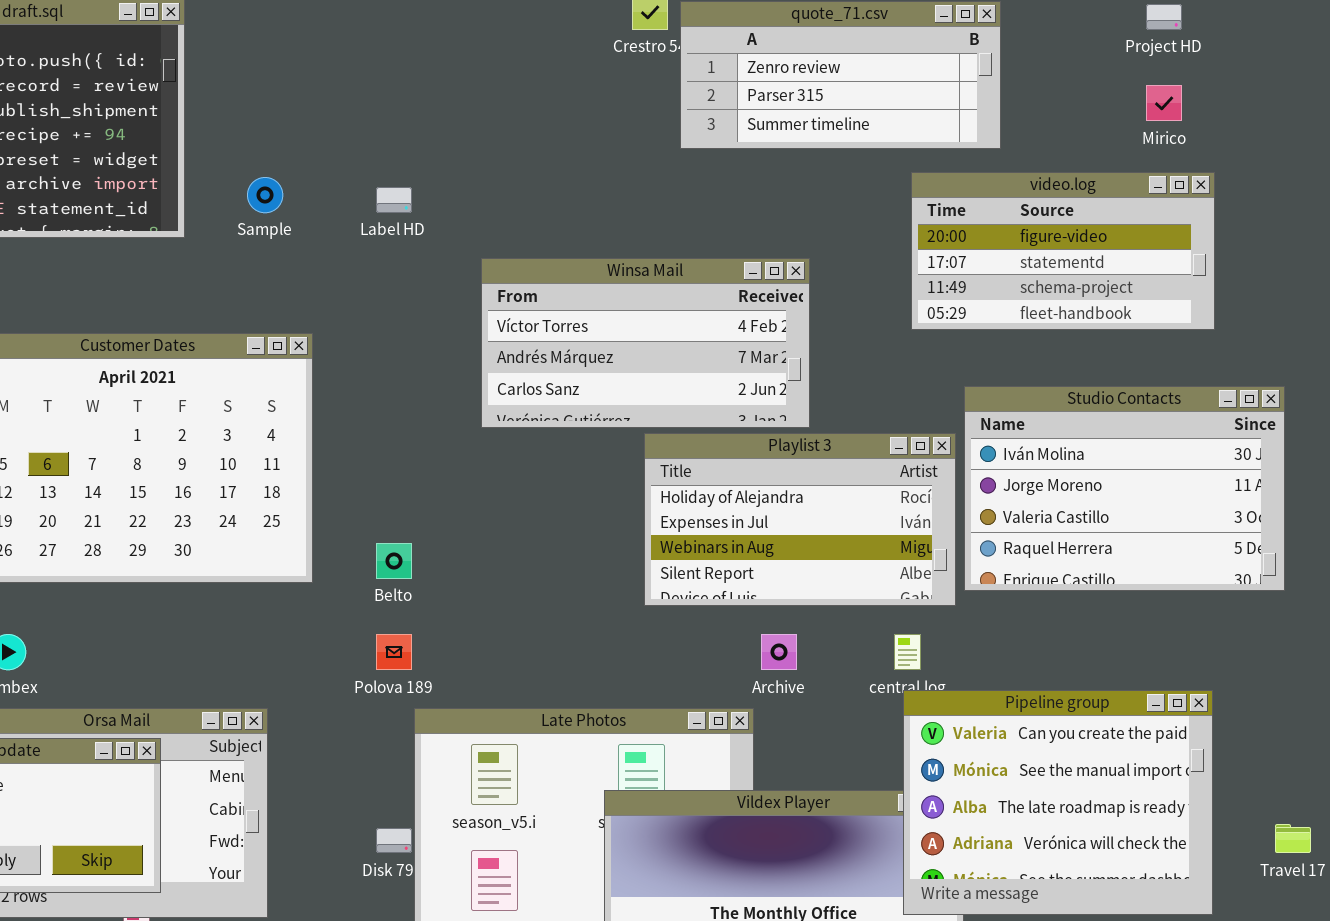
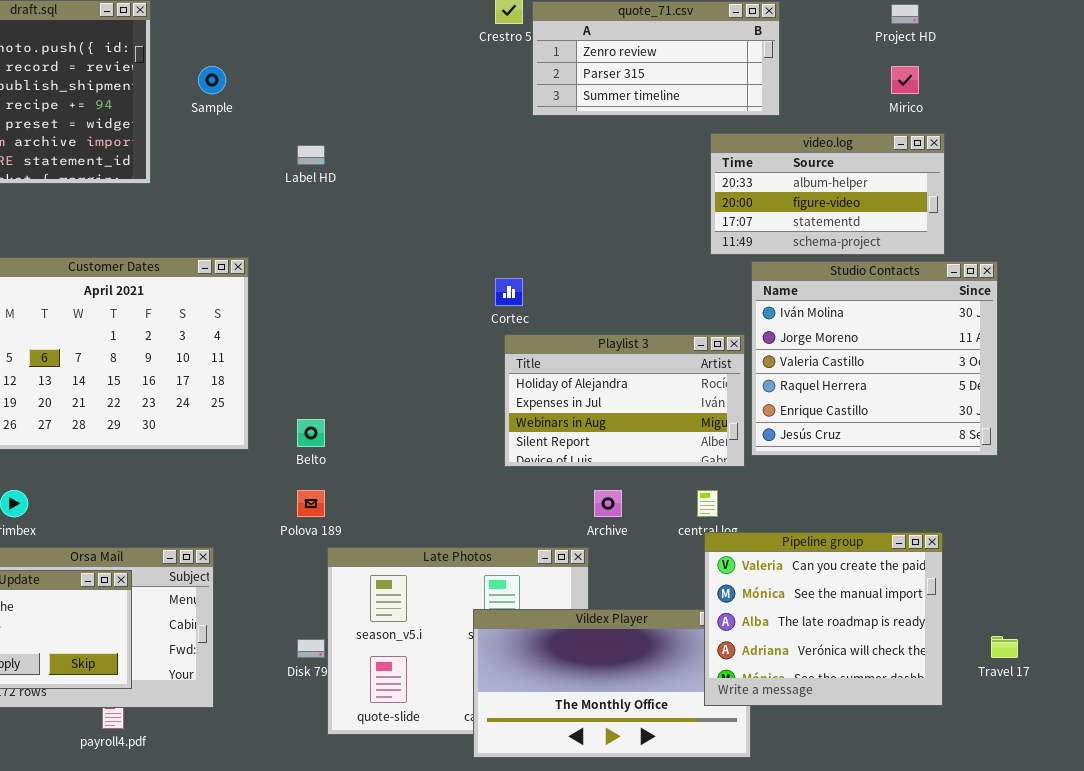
video.log: [911,172,1215,330] -> [710,133,945,255], scrolled up 1 row
Sample: [247,177,283,213] -> [198,66,226,94], moved
Winsa Mail: [481,258,810,428] -> none, closed
Studio Contacts: [964,386,1285,591] -> [751,261,998,456], resized

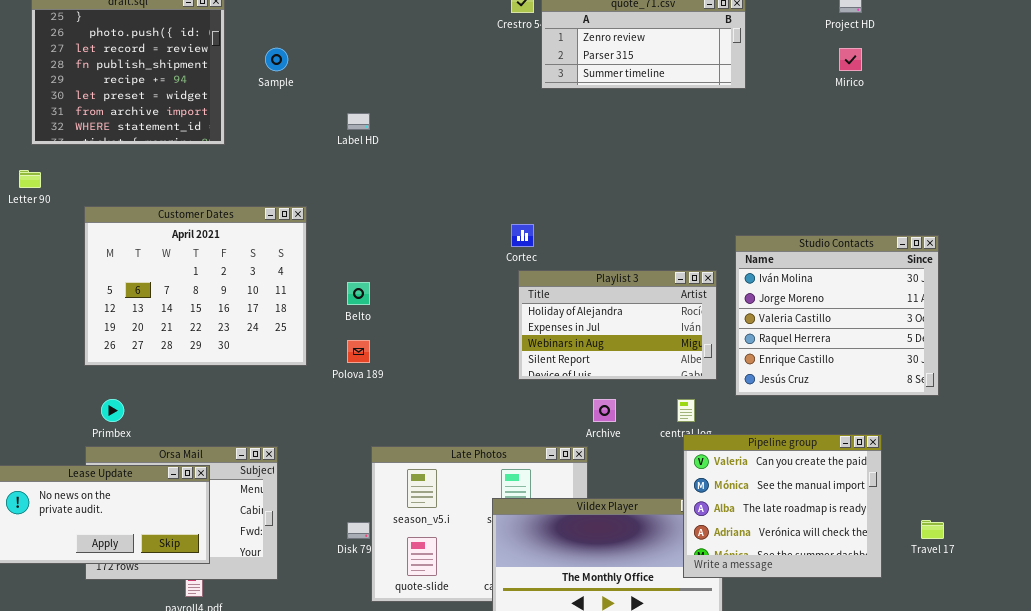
video.log: [710,133,945,255] -> none, closed
Studio Contacts: [751,261,998,456] -> [735,235,939,396], moved
Belto: [297,419,325,447] -> [347,282,370,305], moved
Polova 189: [297,490,325,517] -> [347,340,370,363], moved

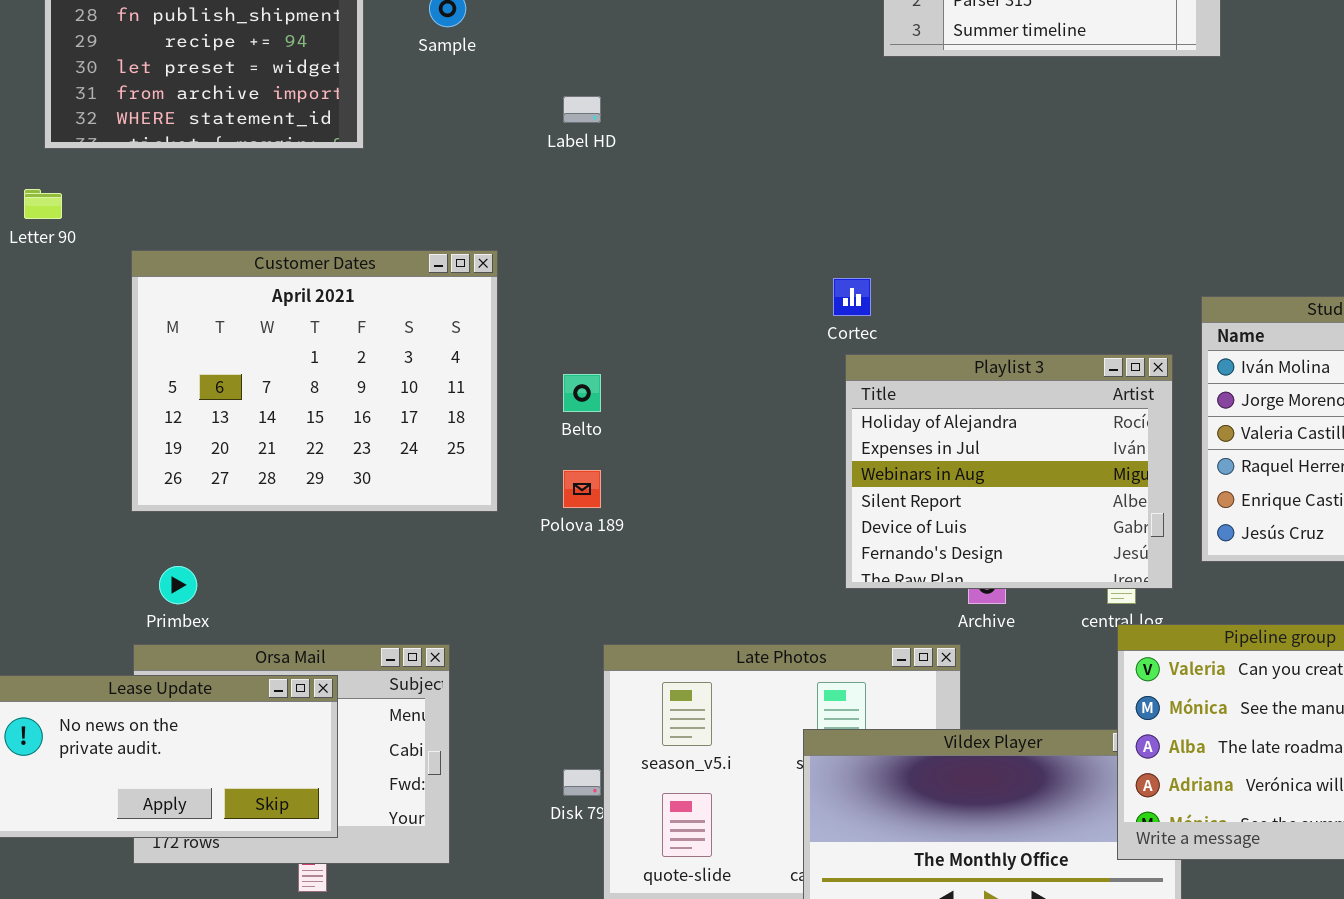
Playlist 3: [518,270,717,380] -> [845,354,1173,589], resized

